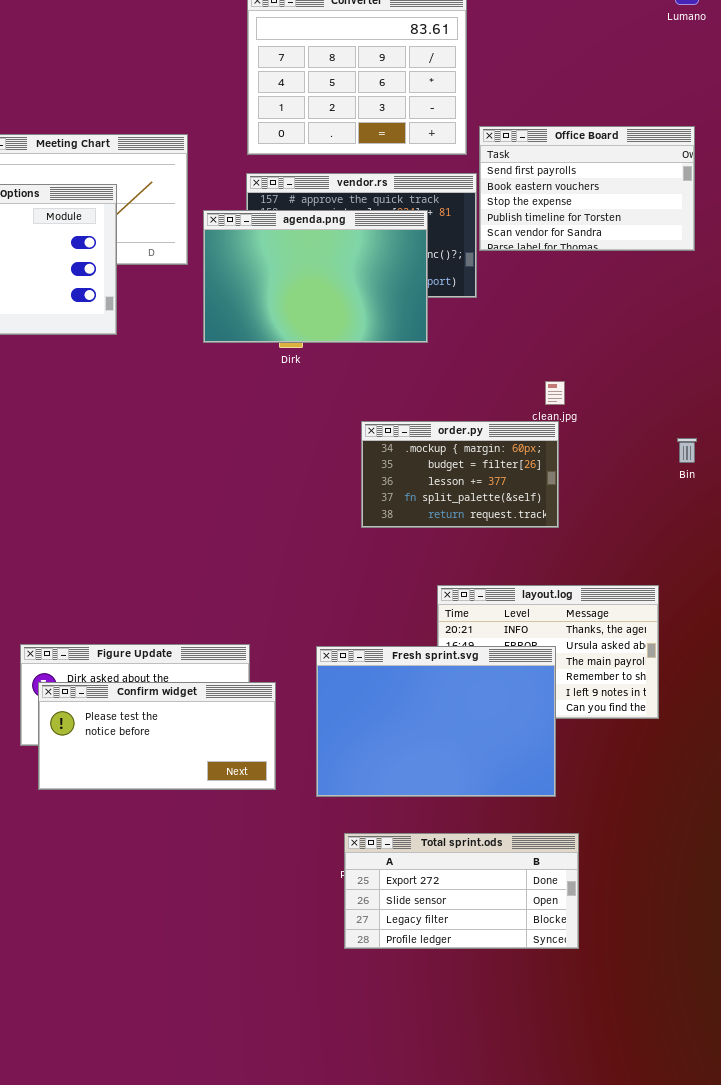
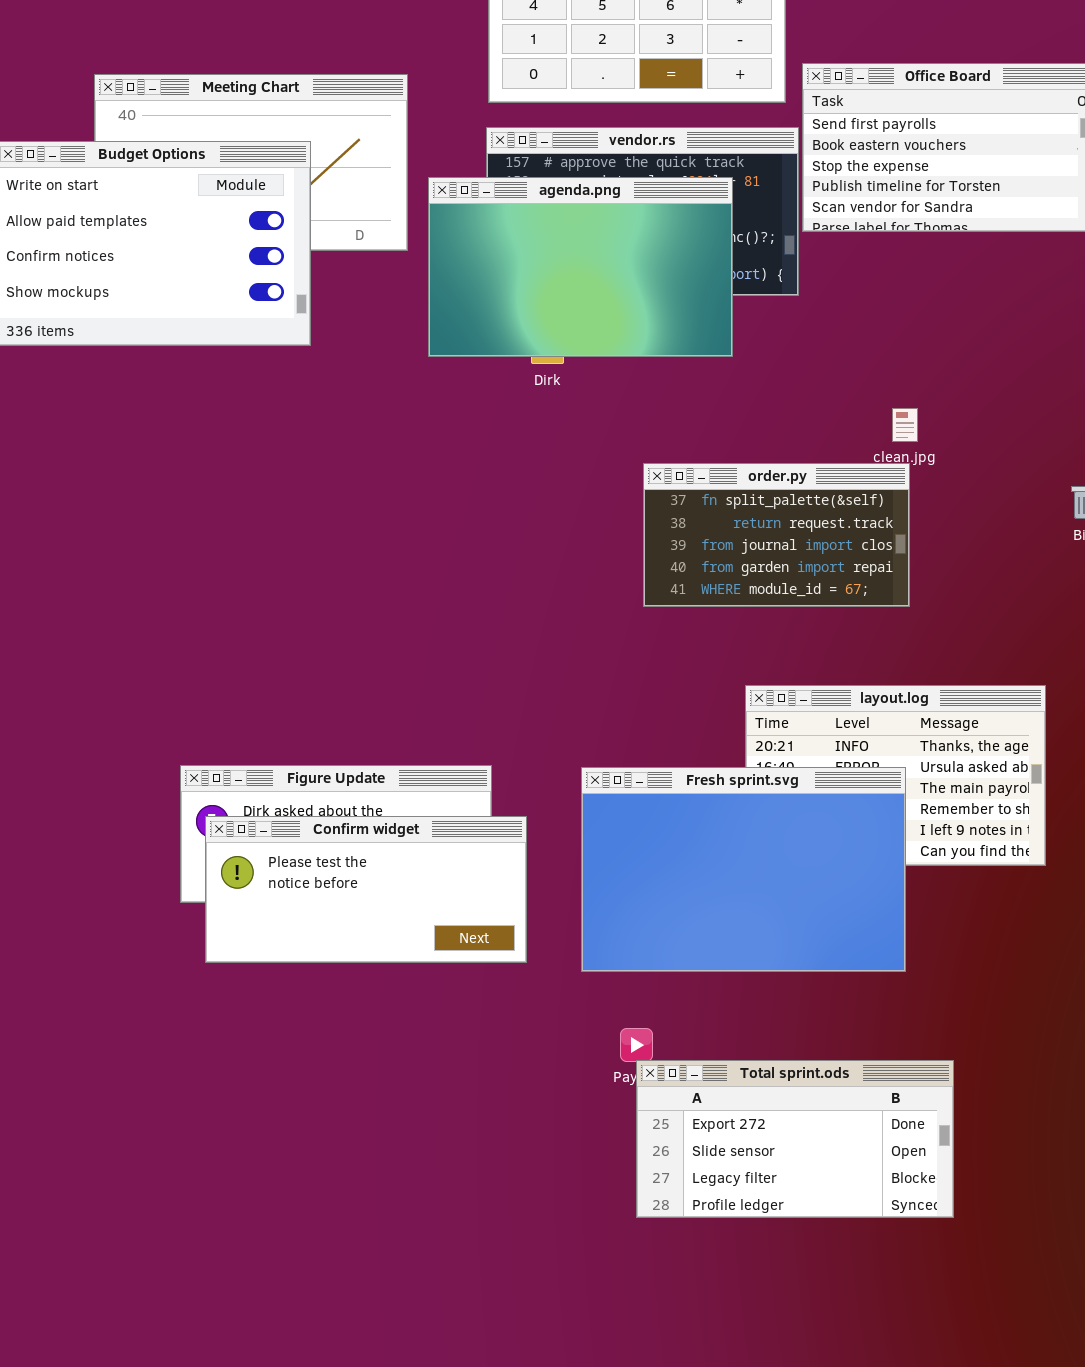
order.py: [361,421,559,528] -> [643,463,910,607], scrolled down 3 rows
Total sprint.ods: [344,833,579,949] -> [636,1060,954,1218], moved

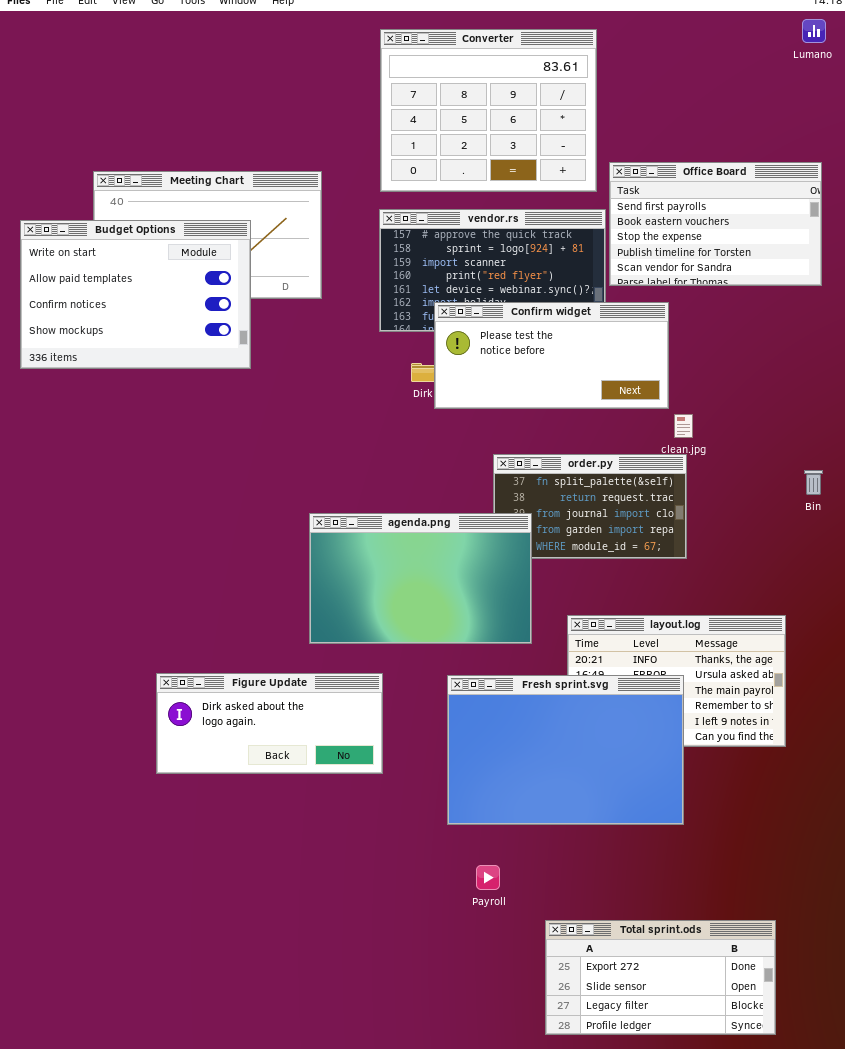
agenda.png: [428,177,733,357] -> [309,513,532,644], moved
Confirm widget: [205,816,527,963] -> [434,302,669,409], moved
Total sprint.ods: [636,1060,954,1218] -> [545,920,776,1035], moved

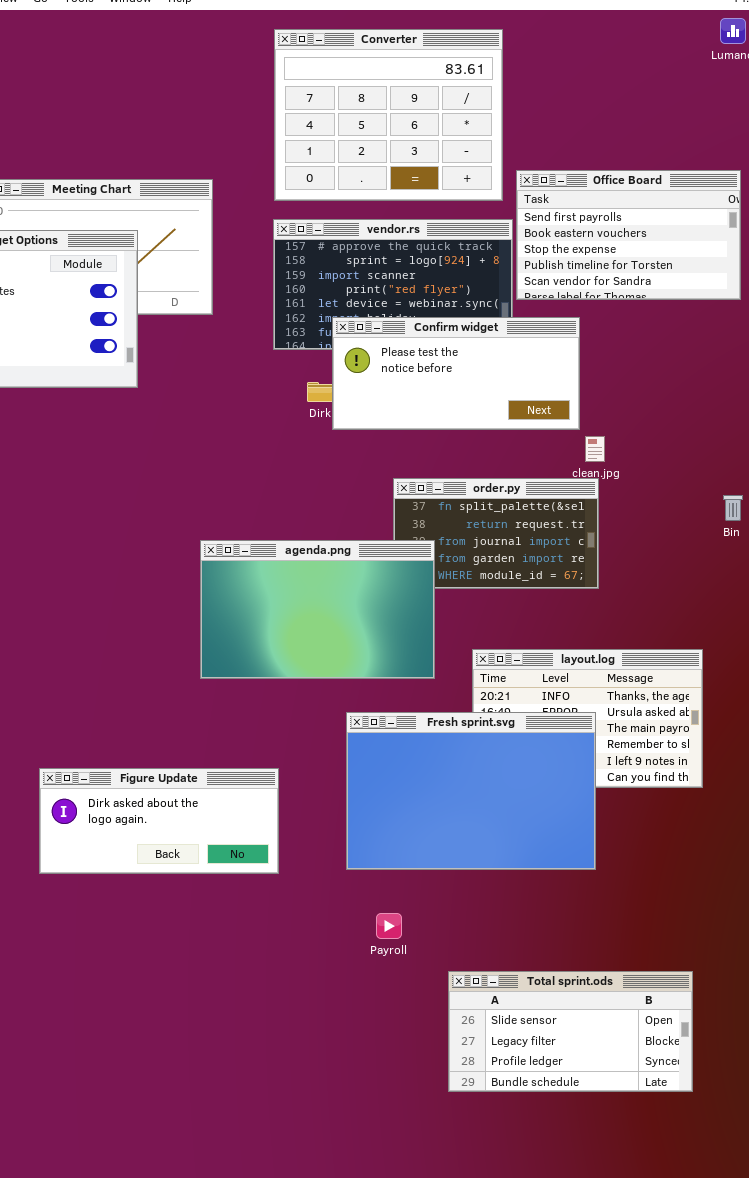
Figure Update: [156,673,383,774] -> [39,768,279,874], moved
Total sprint.ods: [545,920,776,1035] -> [448,971,693,1092], scrolled down 1 row

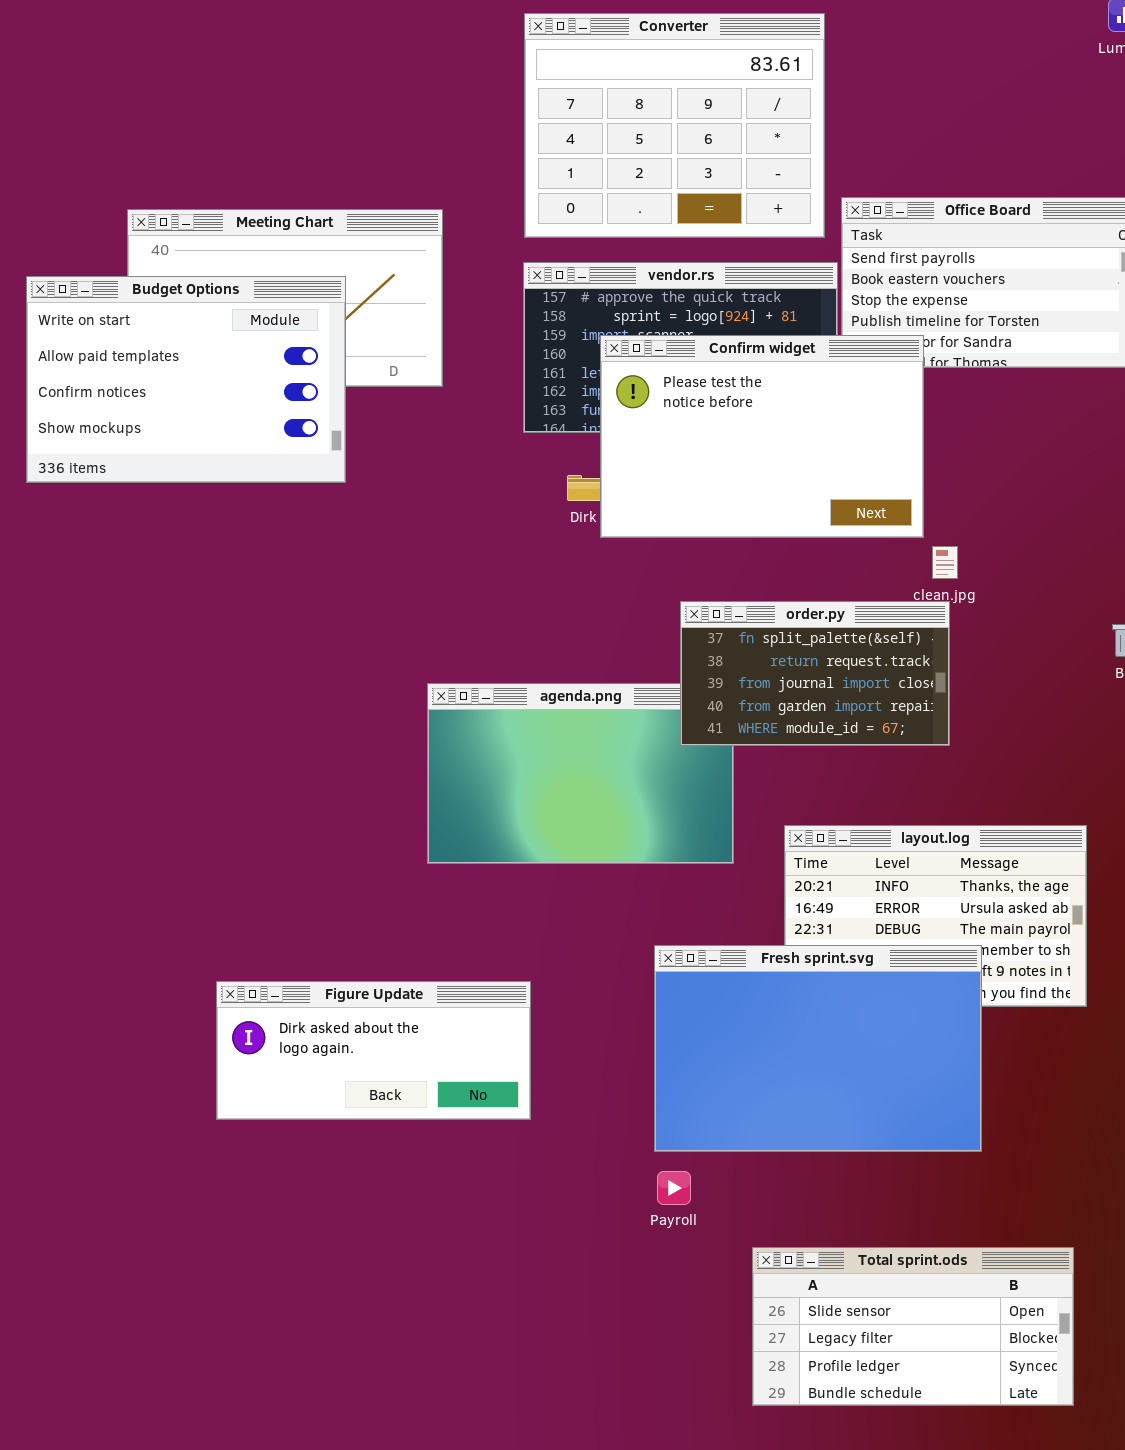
Confirm widget: [332,317,580,430] -> [600,335,924,538], resized
order.py: [393,478,599,589] -> [680,601,950,746], raised
Fresh sprint.svg: [346,712,596,870] -> [654,945,982,1152], moved

